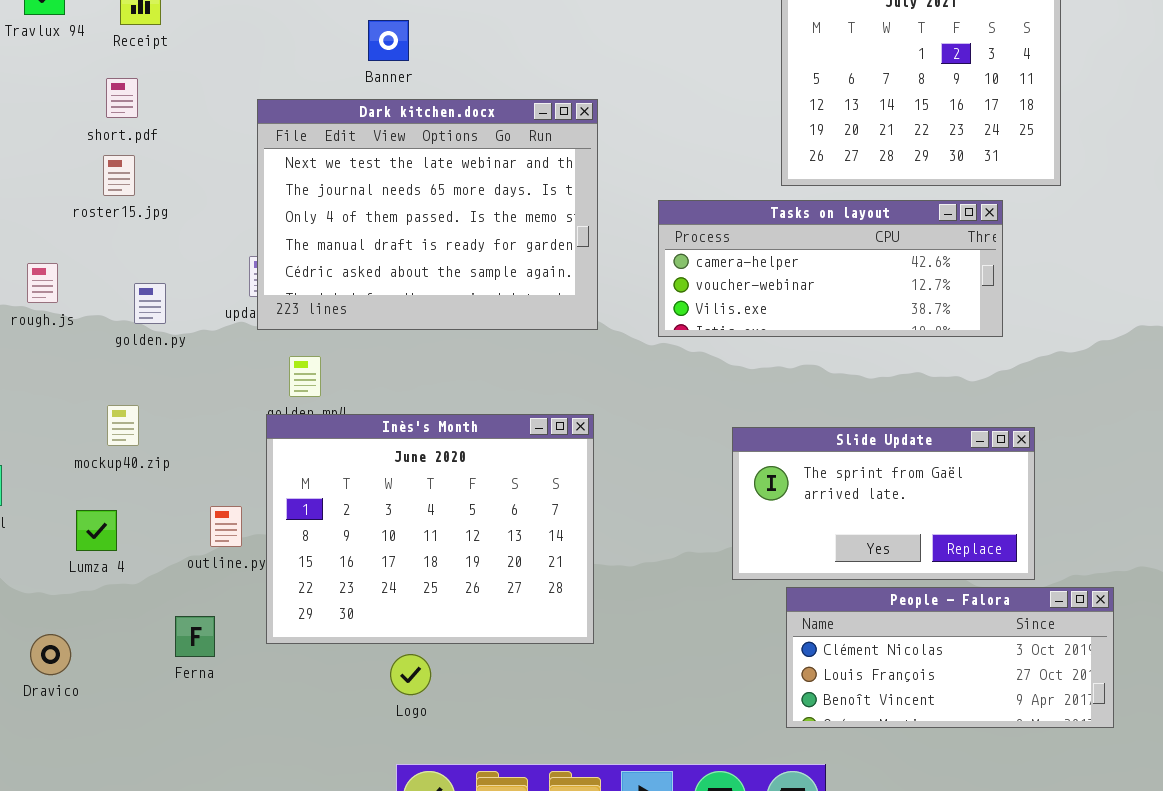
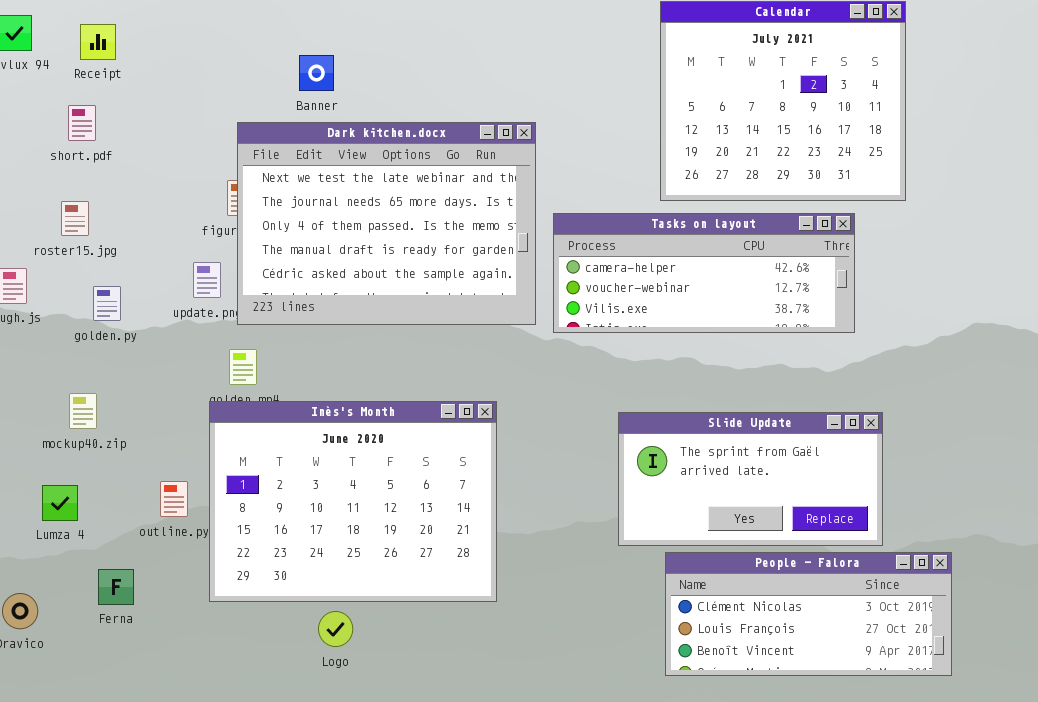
Dark kitchen.docx: [257,99,598,330] -> [237,122,536,325], moved
roster15.jpg: [103,155,135,196] -> [61,201,89,236], moved
Ferna: [175,616,215,657] -> [98,569,134,605], moved

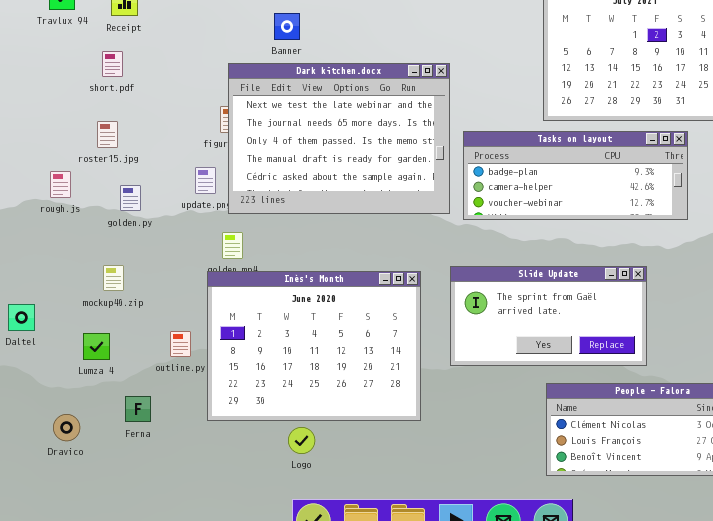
Tasks on layout: [553,213,855,333] -> [463,131,688,220], scrolled up 1 row
Slide Update: [618,412,883,546] -> [450,266,647,366], moved

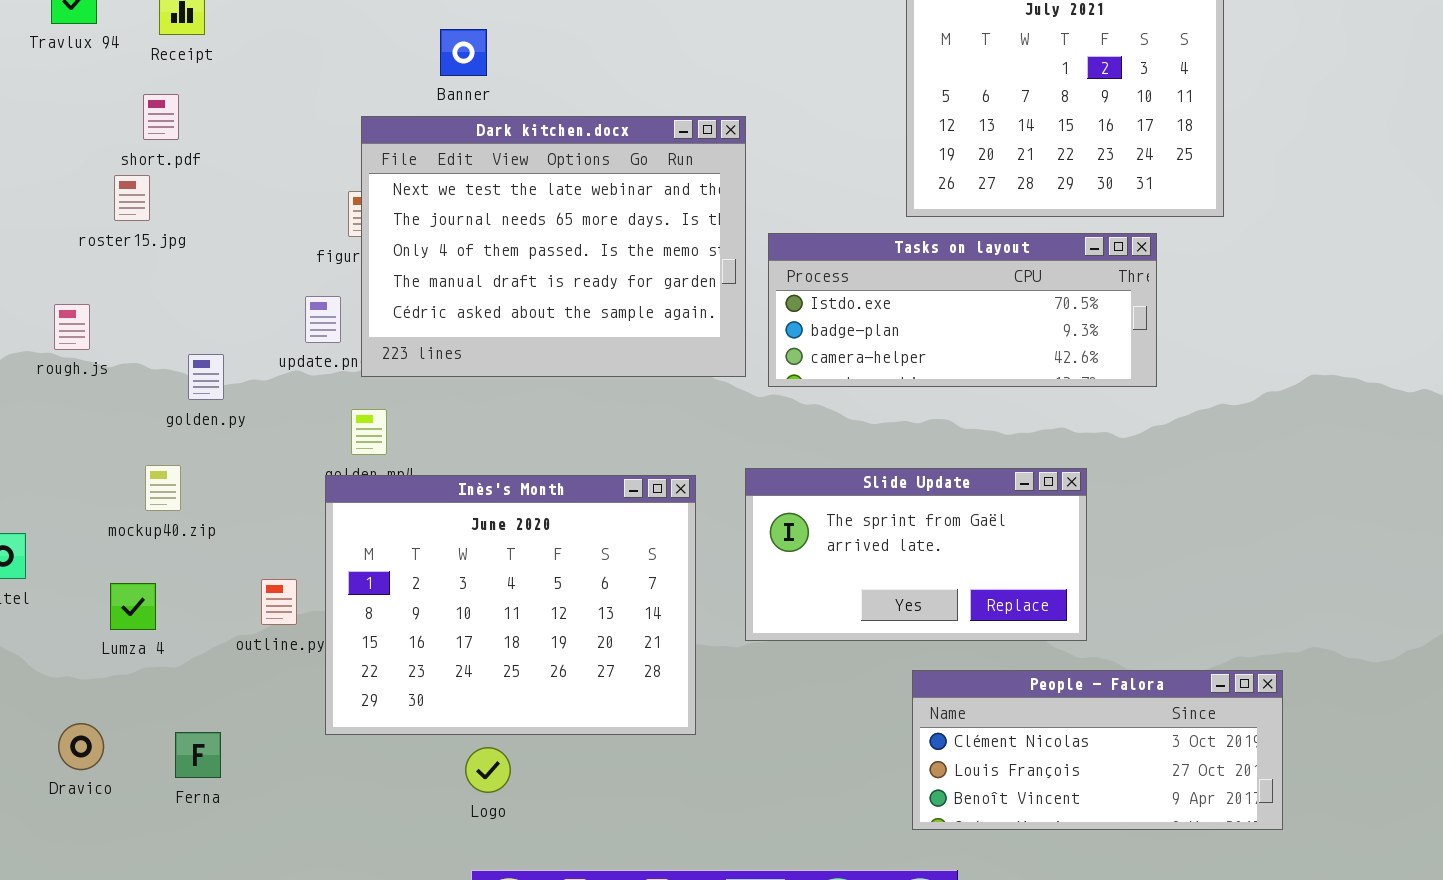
roster15.jpg: [97,121,118,148] -> [114,175,150,221], moved
Tasks on layout: [463,131,688,220] -> [768,233,1157,387], scrolled up 1 row
golden.py: [120,185,141,211] -> [188,354,224,400], moved
Ferna: [125,396,151,422] -> [175,732,221,778], moved

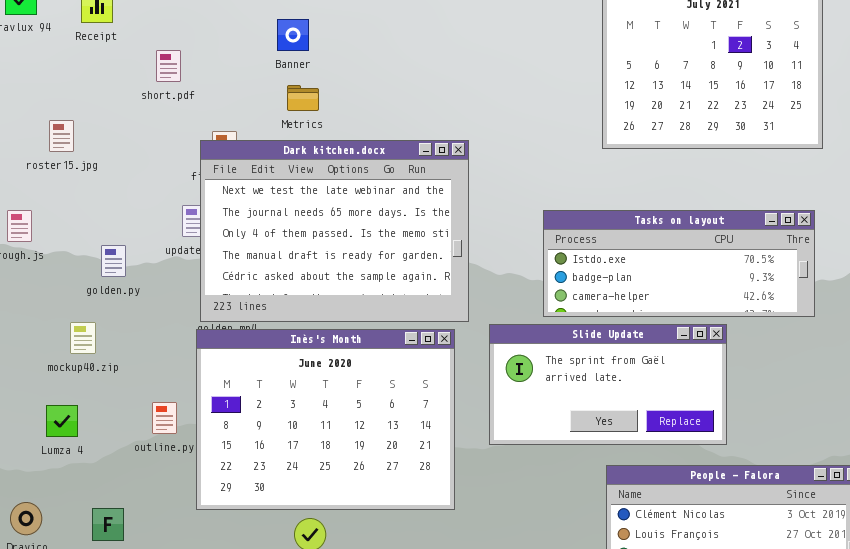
short.pdf: [143,94,179,140] -> [156,50,181,82], moved
Dark kitchen.docx: [361,116,746,377] -> [200,140,469,322], moved
Tasks on layout: [768,233,1157,387] -> [543,210,815,317], moved

